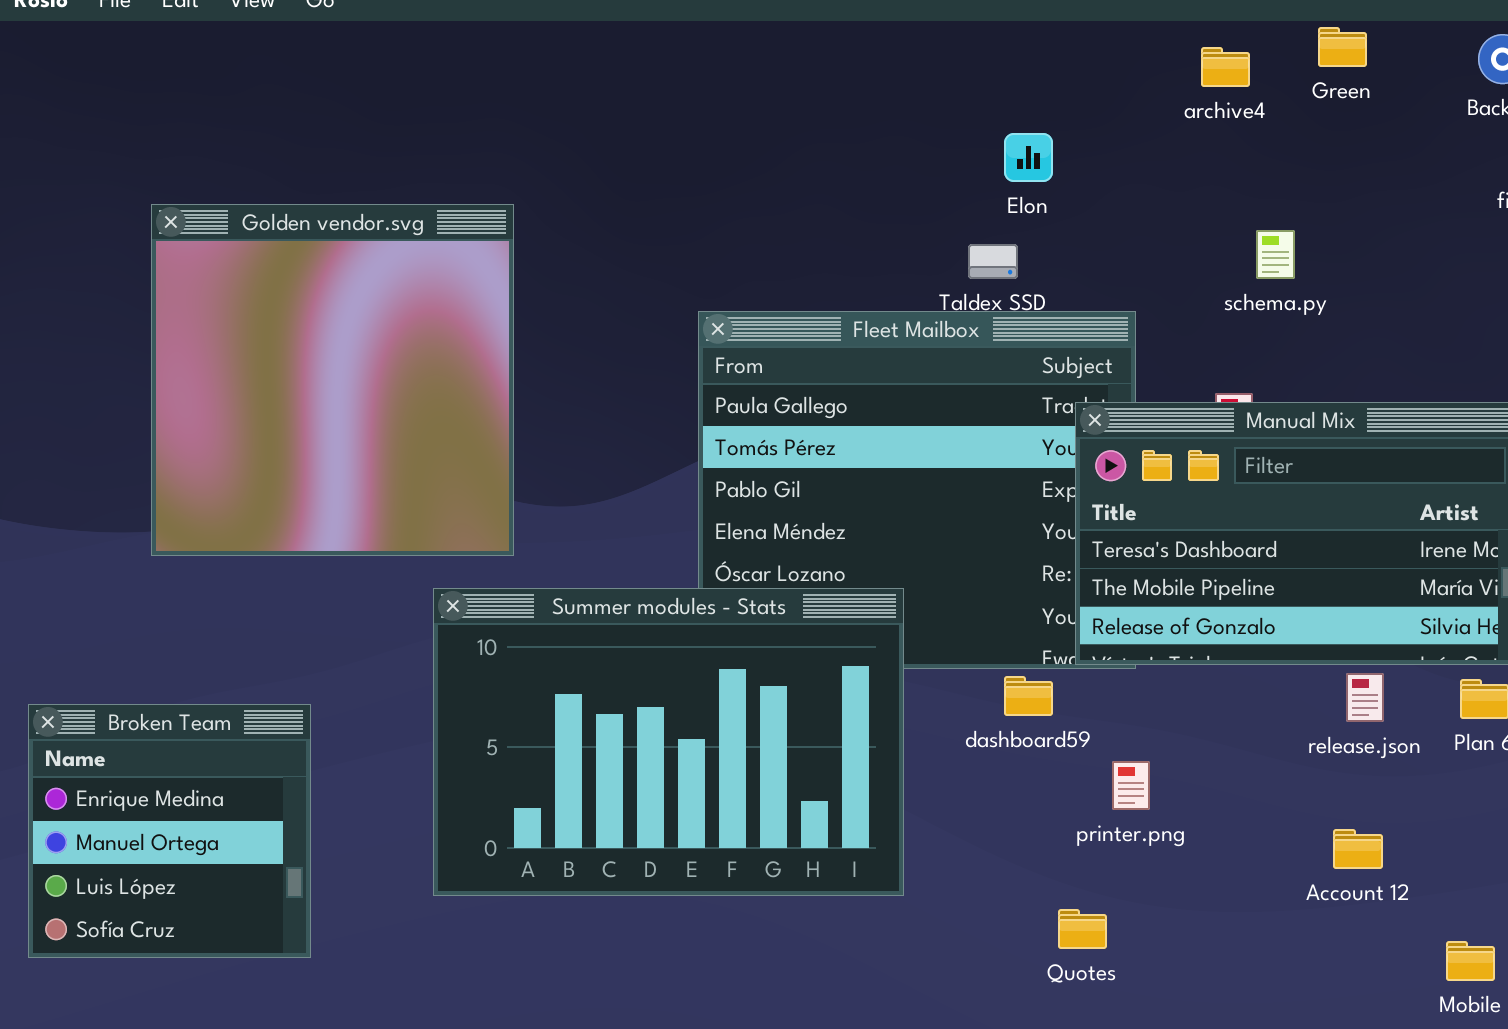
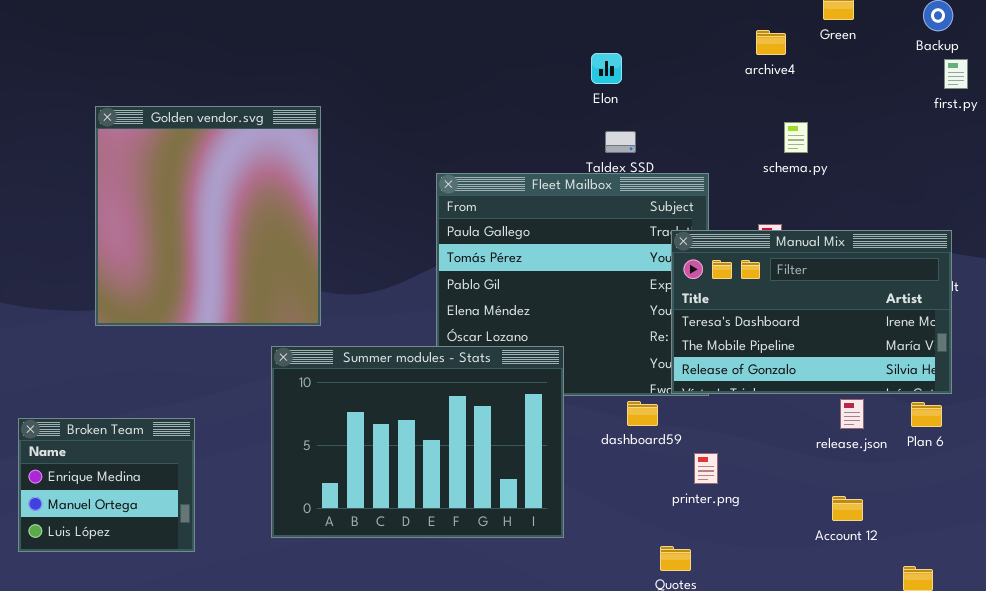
archive4: [1201,47,1250,87] -> [756,30,786,55], moved
Elon: [1004,133,1053,182] -> [591,53,622,84], moved
Broken Team: [28,704,311,958] -> [18,418,195,552], resized

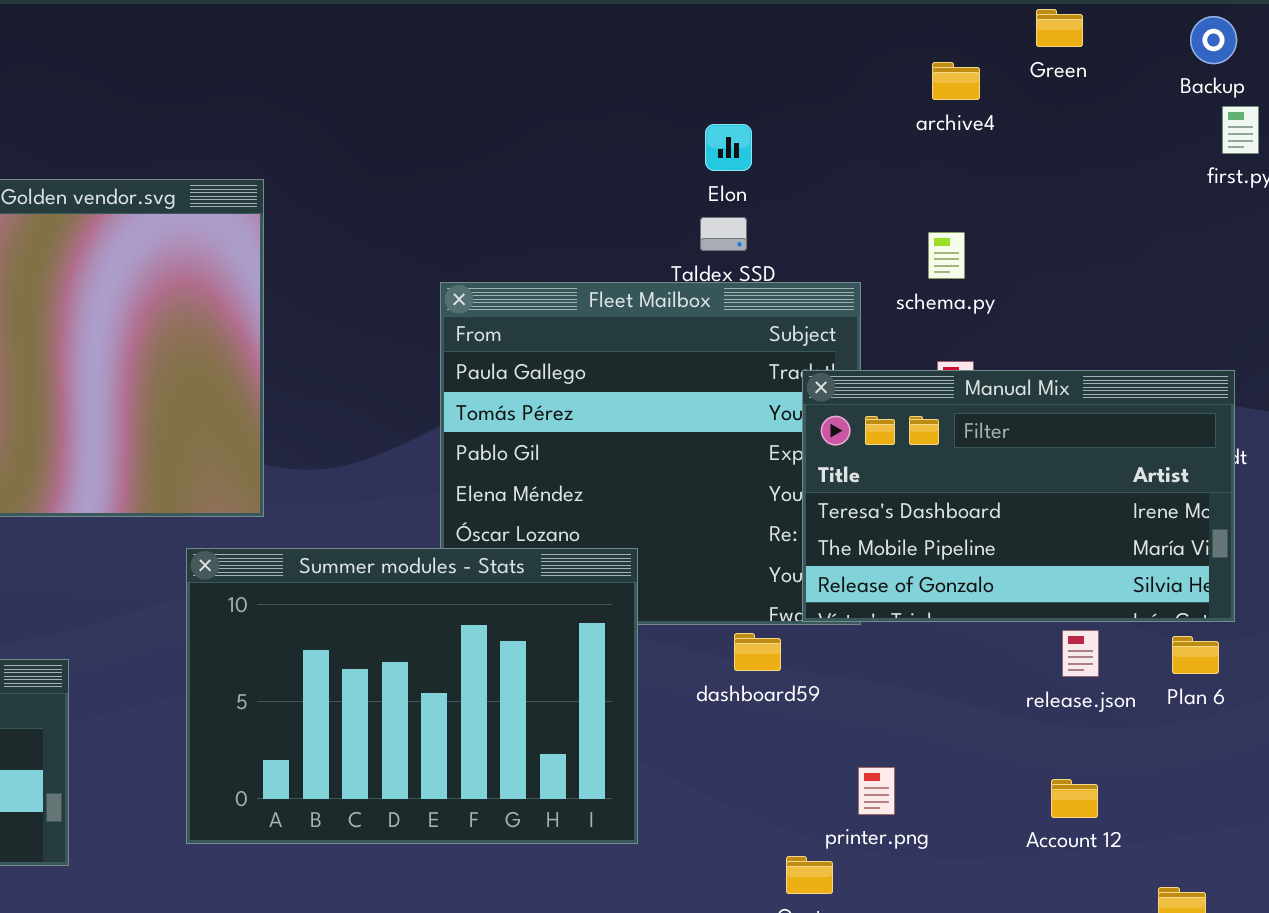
Elon: [591,53,622,84] -> [705,124,752,171], moved
schema.py: [784,122,808,153] -> [928,232,965,279], moved
printer.png: [694,453,718,484] -> [858,767,895,815], moved

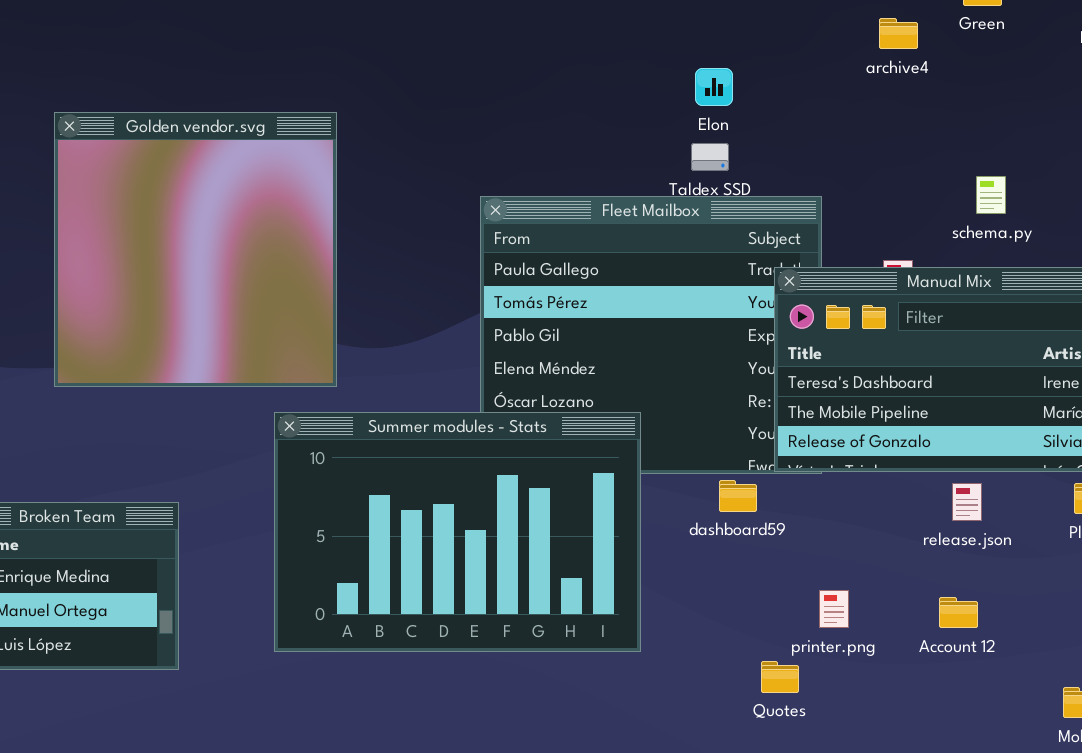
schema.py: [928,232,965,279] -> [976,176,1006,214], moved
release.json: [1062,630,1099,677] -> [952,483,982,521], moved
Account 12: [1051,779,1098,818] -> [939,597,978,628], moved

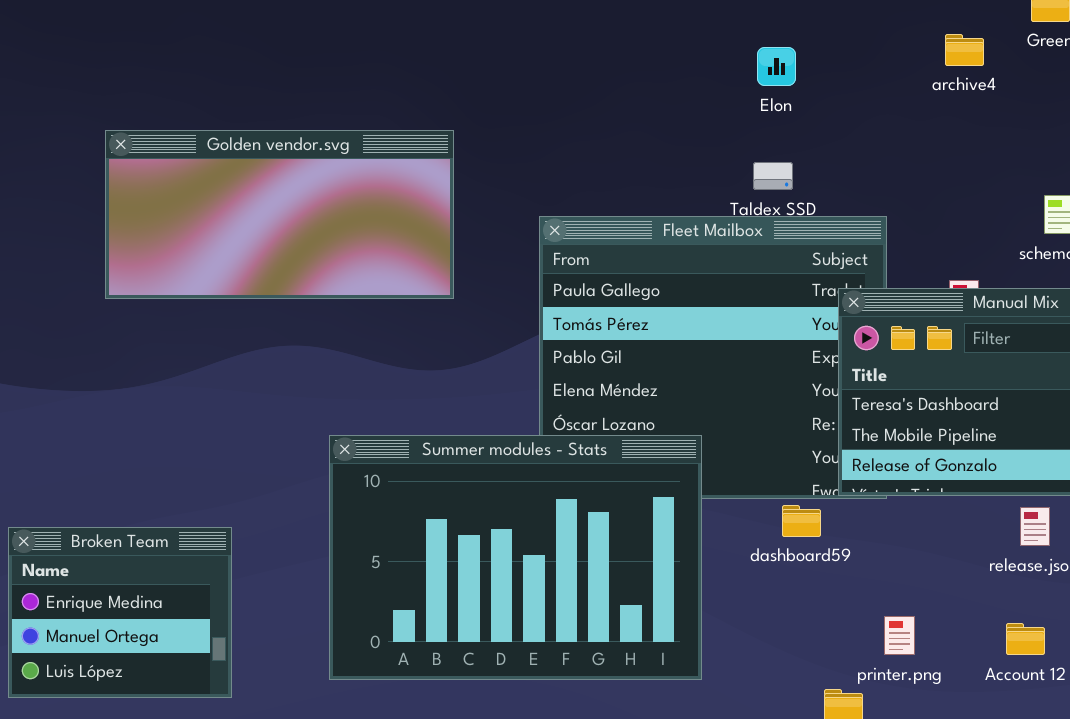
Elon: [695,68,733,106] -> [757,47,796,86], moved
Golden vendor.svg: [54,112,337,387] -> [105,130,454,299], resized

